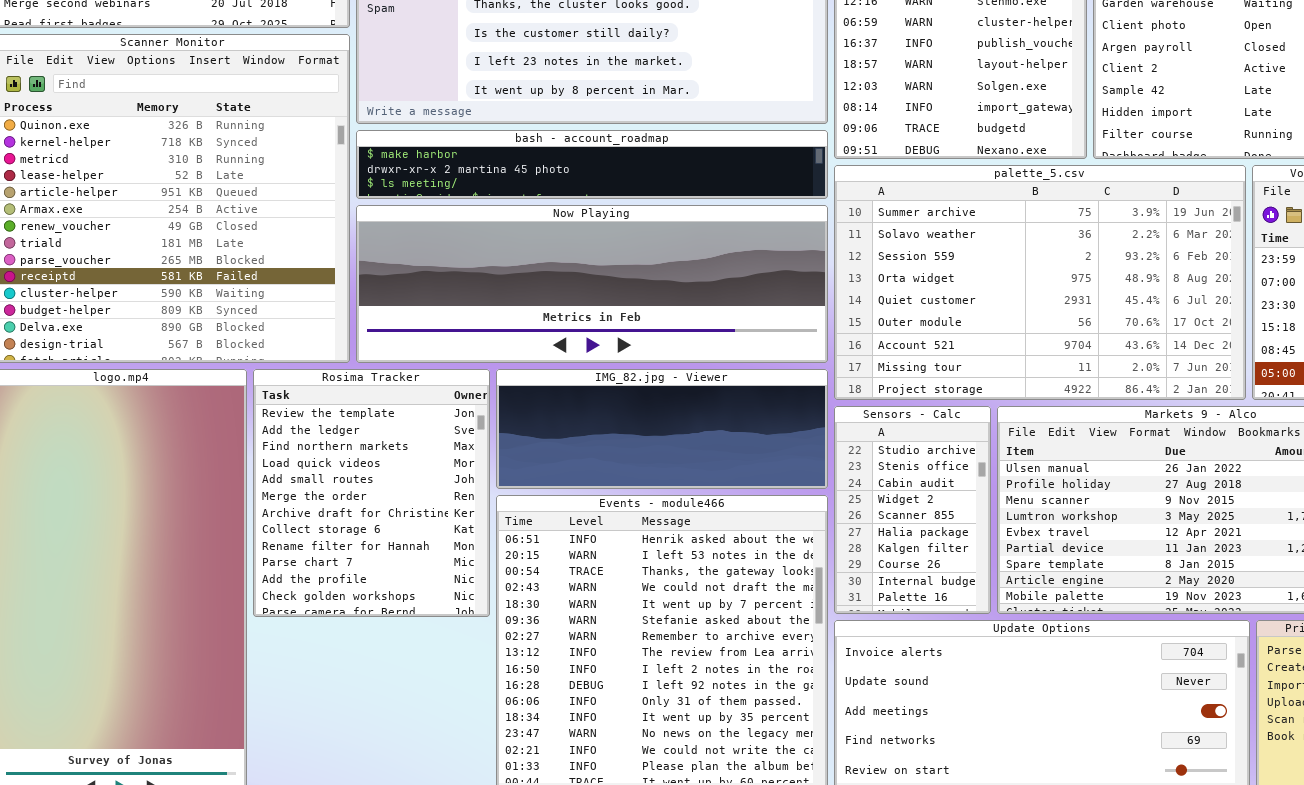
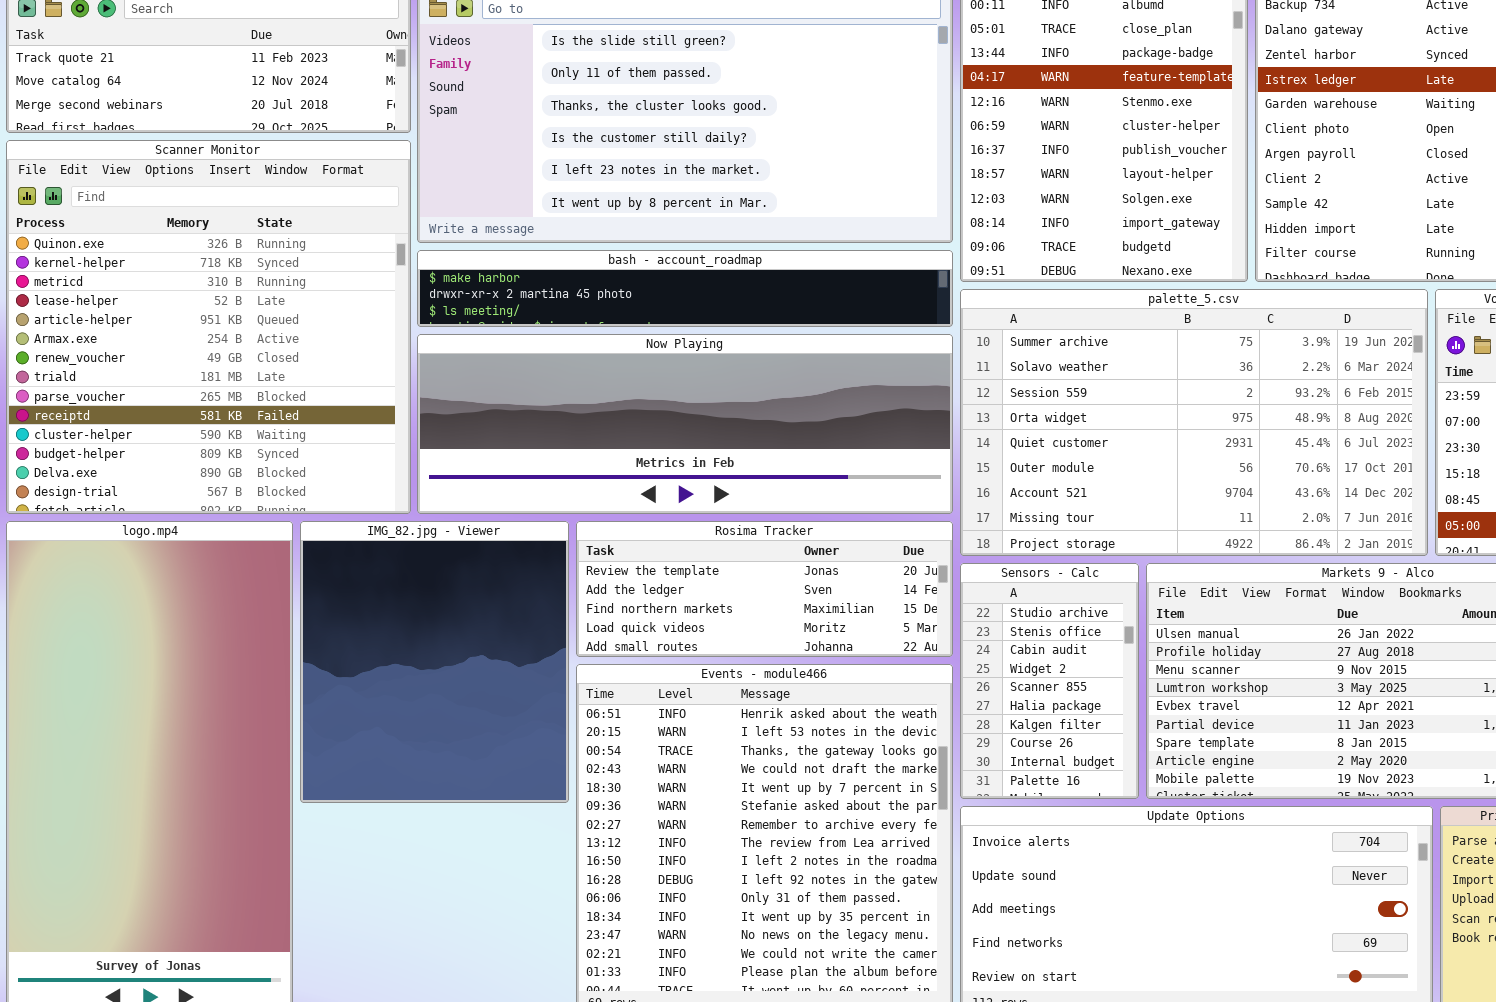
Rosima Tracker: [253,369,490,617] -> [576,521,953,657], moved, resized
IMG_82.jpg - Viewer: [496,369,828,489] -> [300,521,569,803], moved, resized

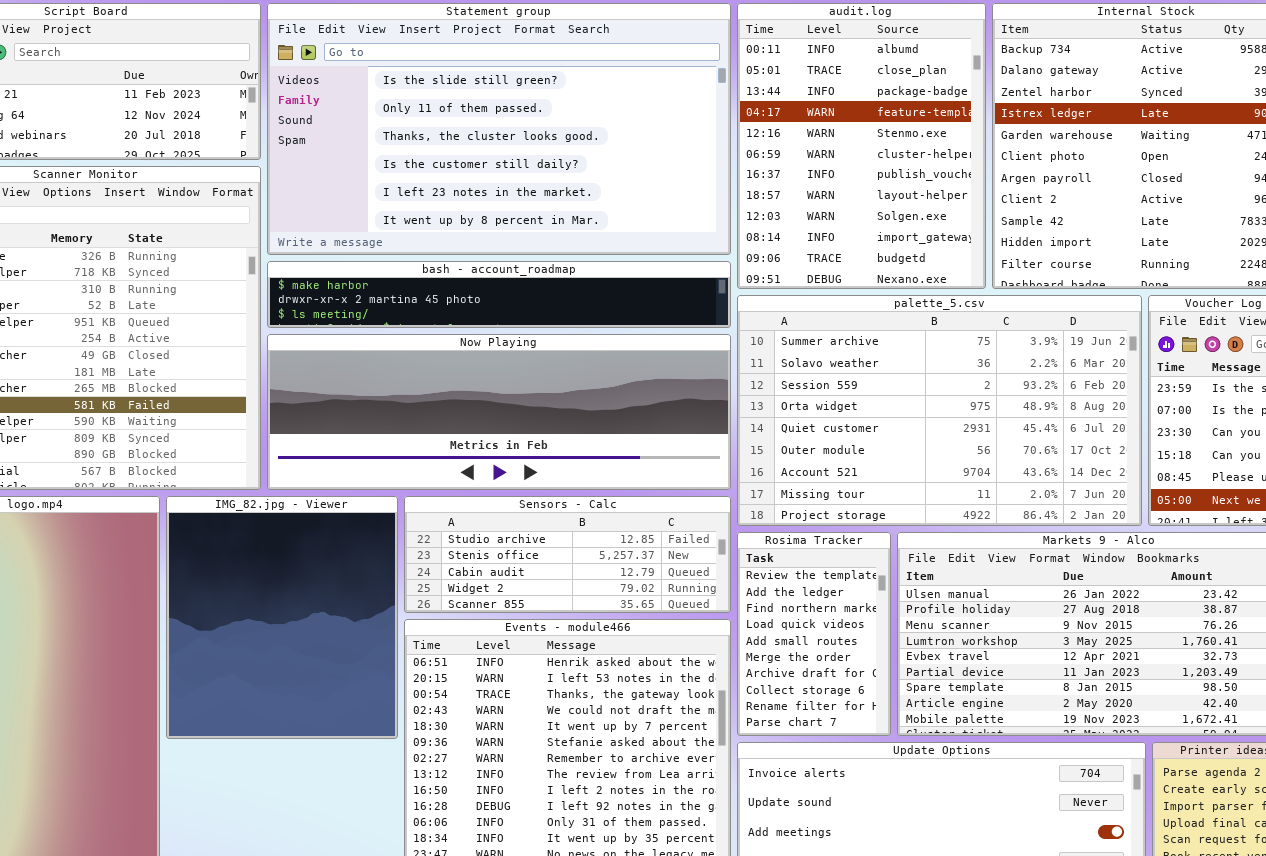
Rosima Tracker: [576,521,953,657] -> [737,532,891,736], moved, resized
Sensors - Calc: [960,563,1139,799] -> [404,496,731,613], moved, resized

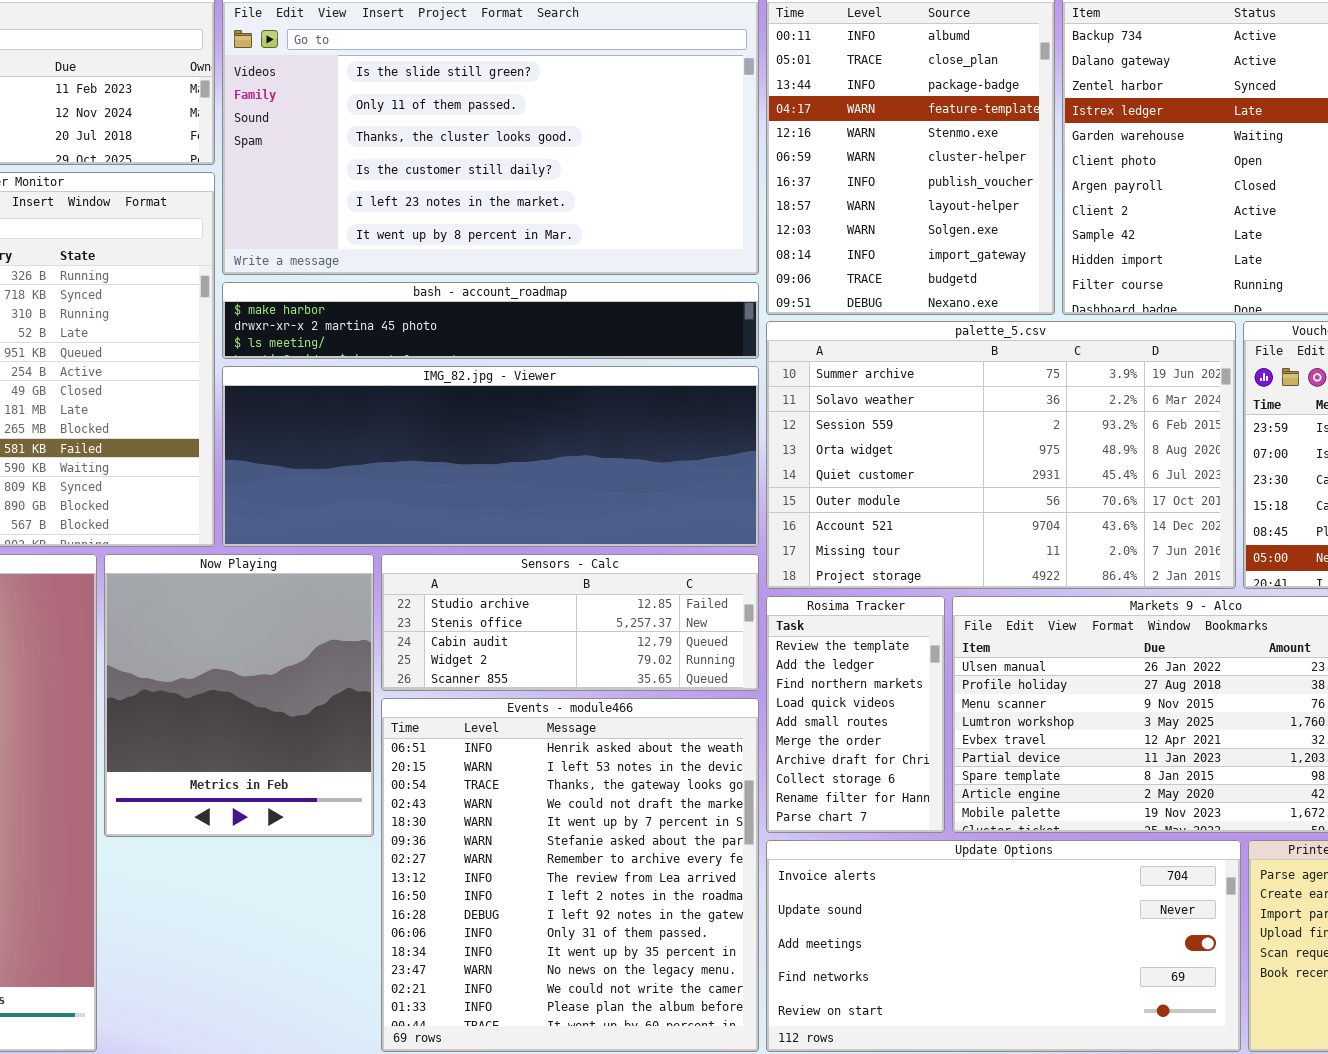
Now Playing: [267,334,731,490] -> [104,554,374,837], moved, resized
IMG_82.jpg - Viewer: [166,496,398,739] -> [222,366,759,547], moved, resized

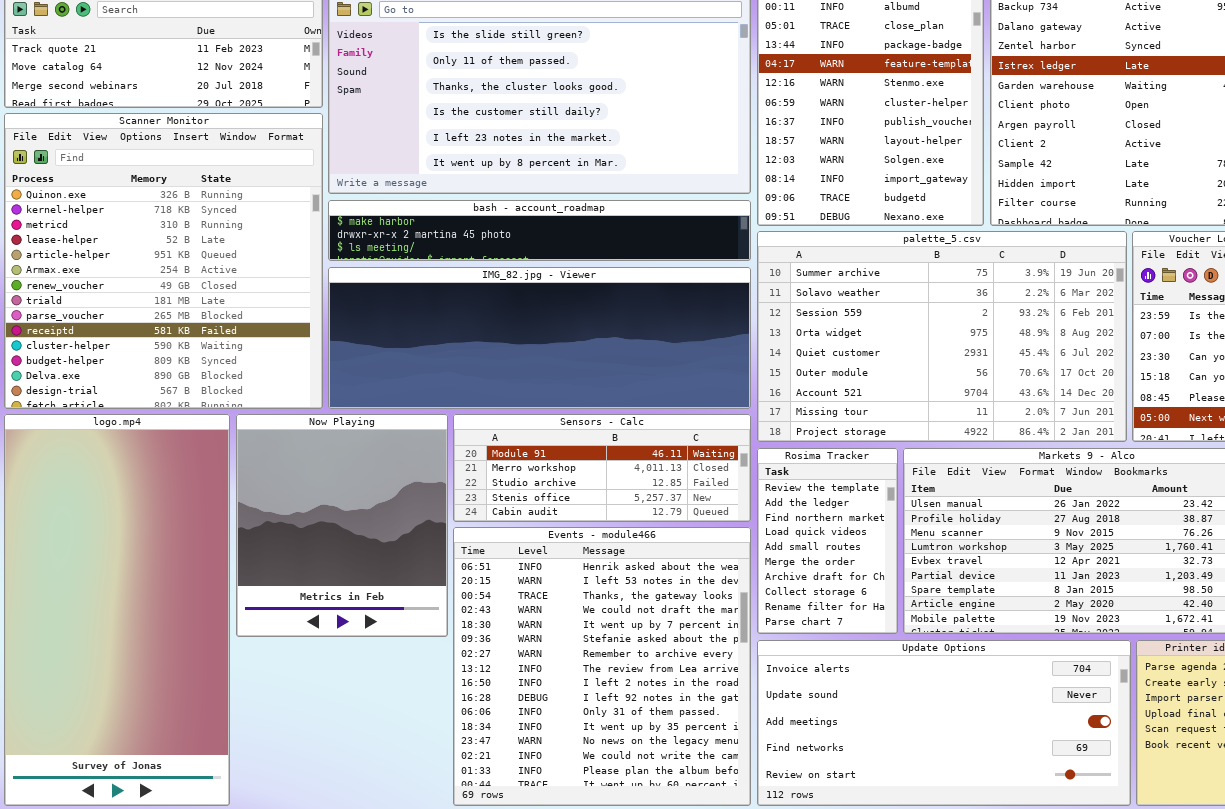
Sensors - Calc: [381,554,759,691] -> [453,414,751,522], scrolled up 2 rows

